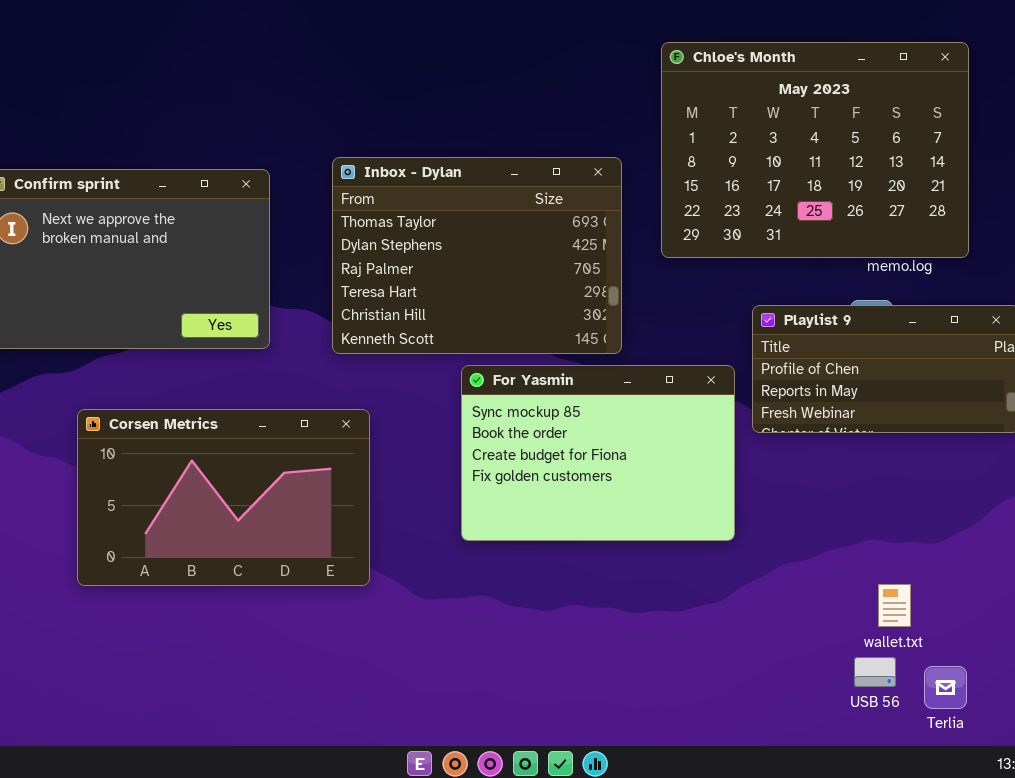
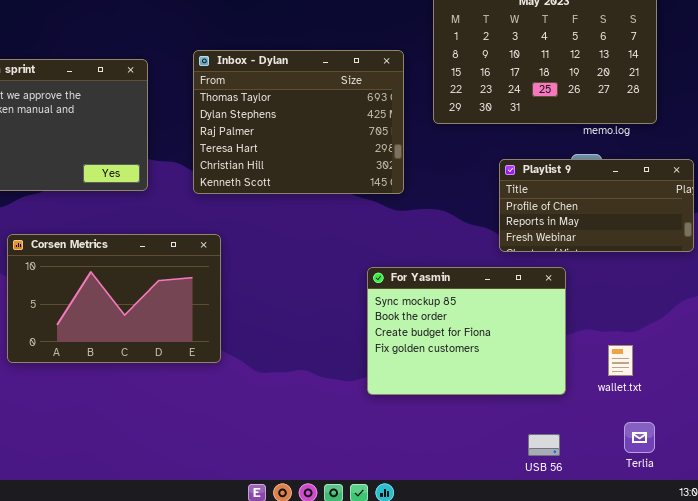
For Yasmin: [461,365,735,541] -> [367,267,566,395], moved
wallet.txt: [878,584,911,627] -> [608,345,633,376], moved
USB 56: [854,657,896,687] -> [528,434,560,456], moved

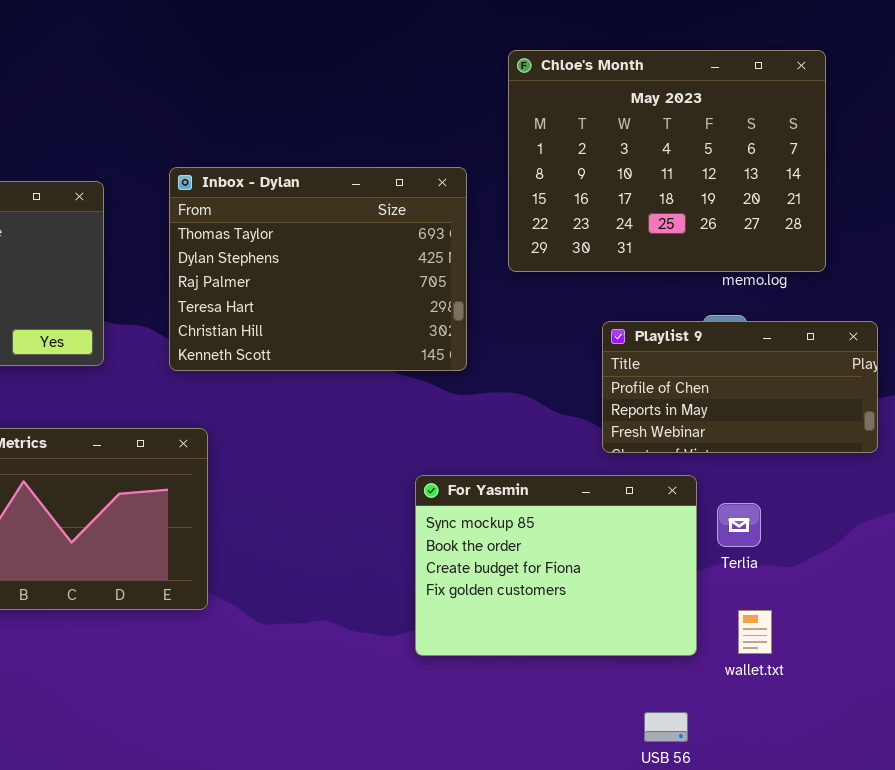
wallet.txt: [608,345,633,376] -> [738,610,772,654], moved
Terlia: [624,422,655,453] -> [717,503,761,547], moved

